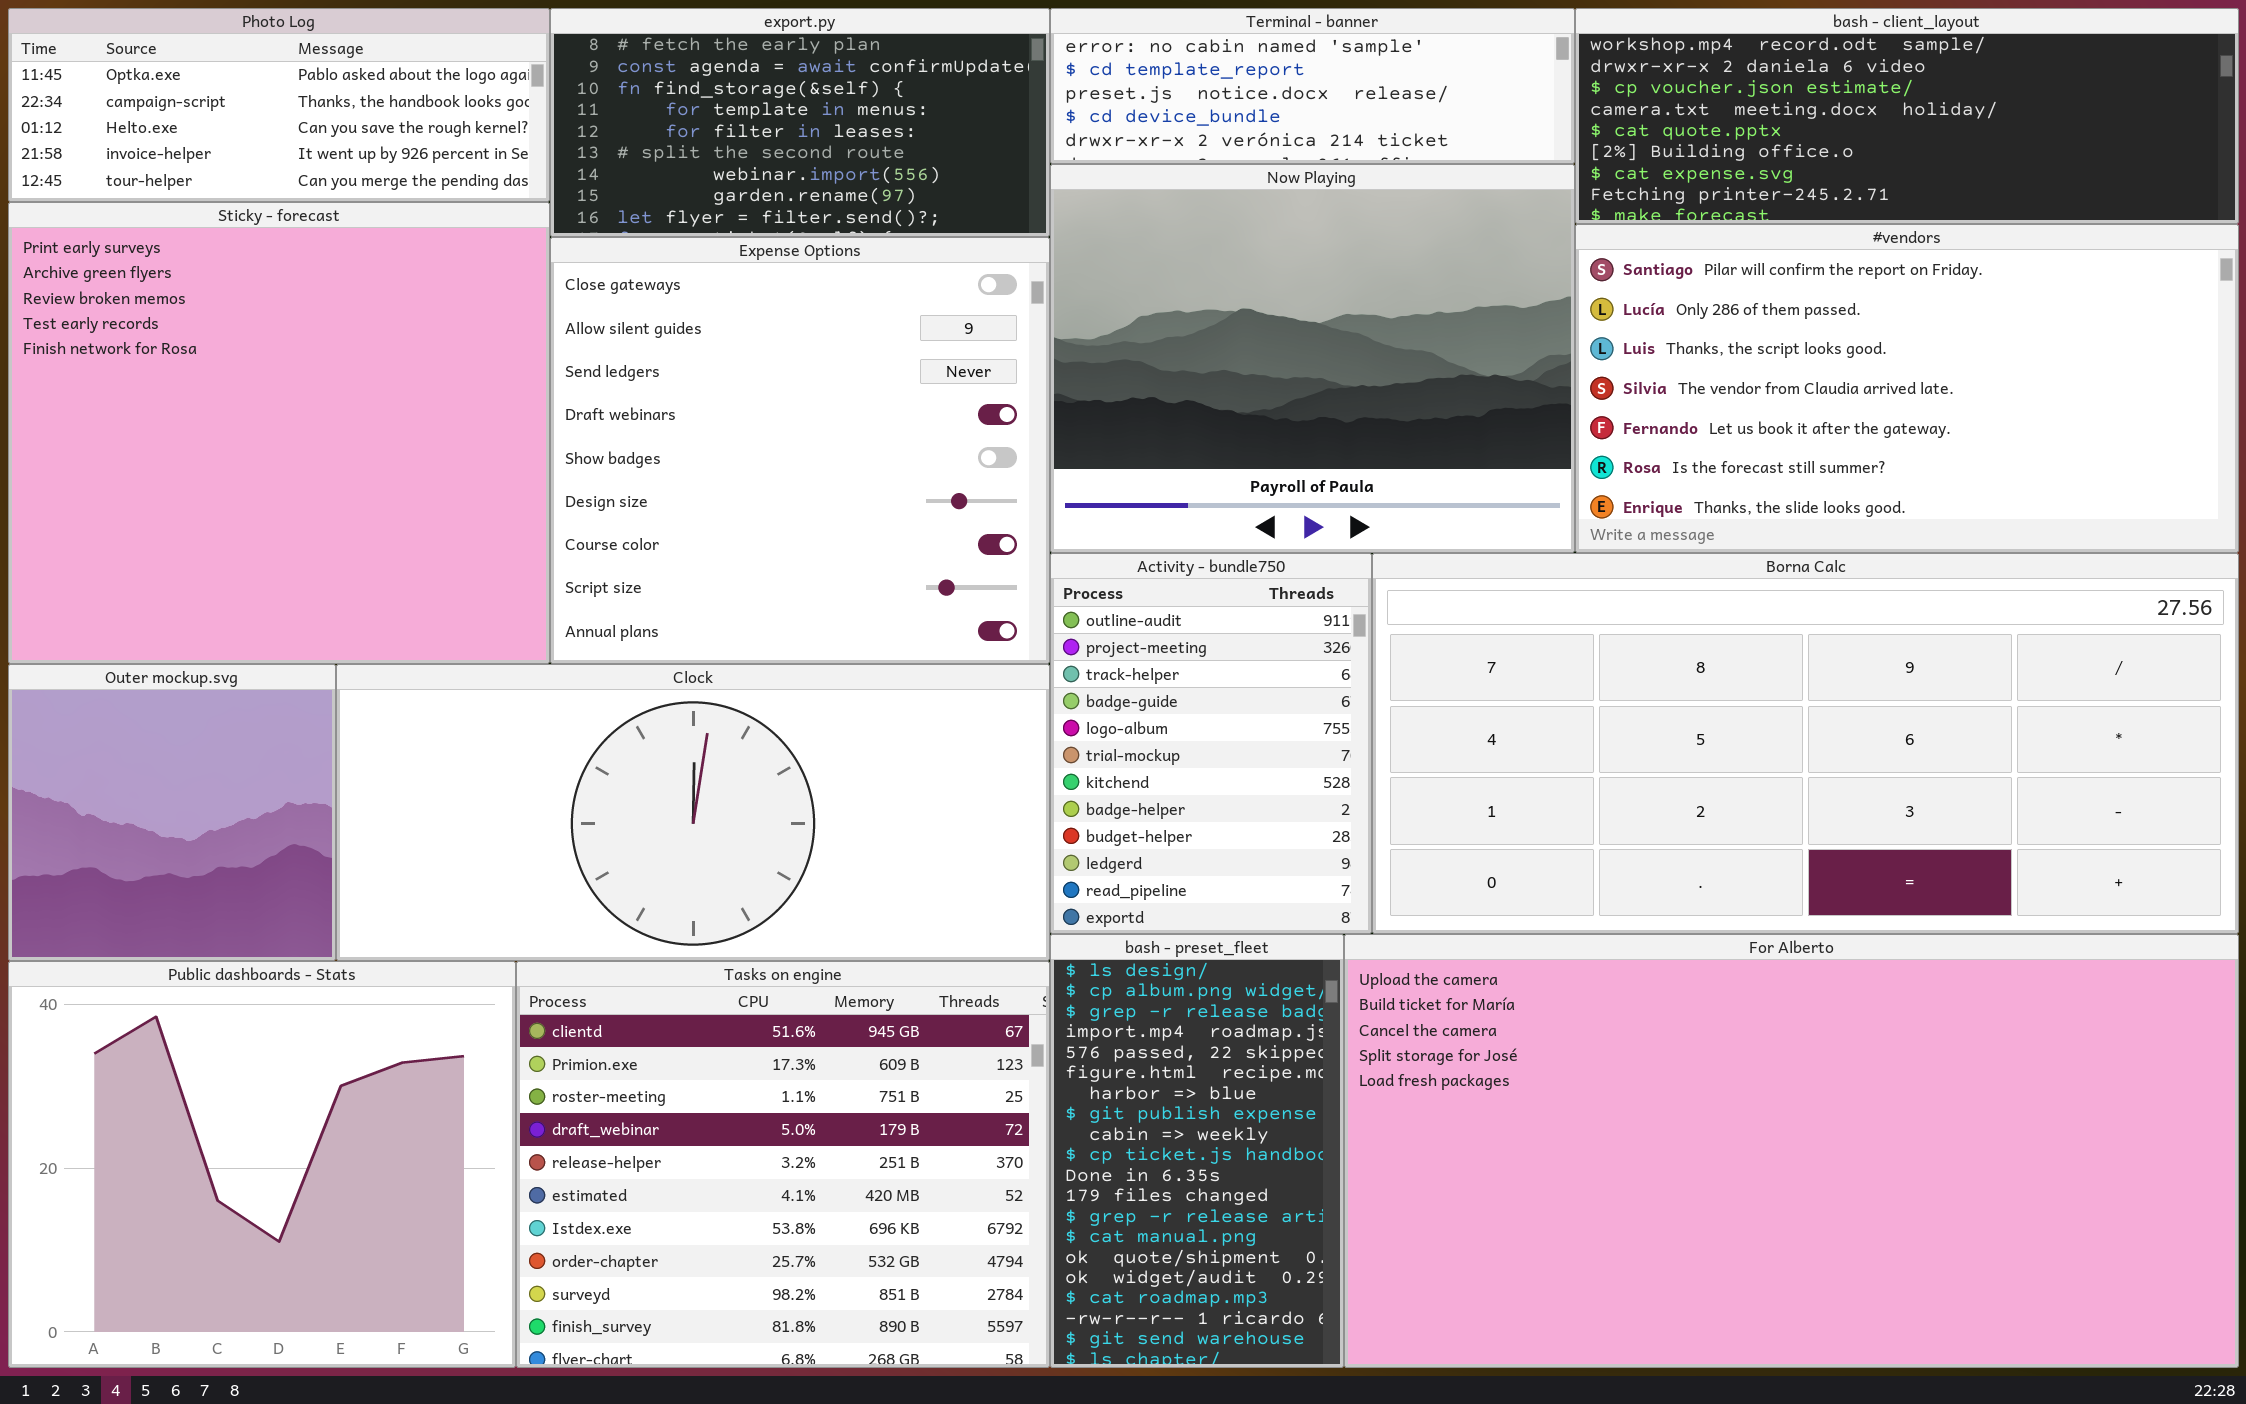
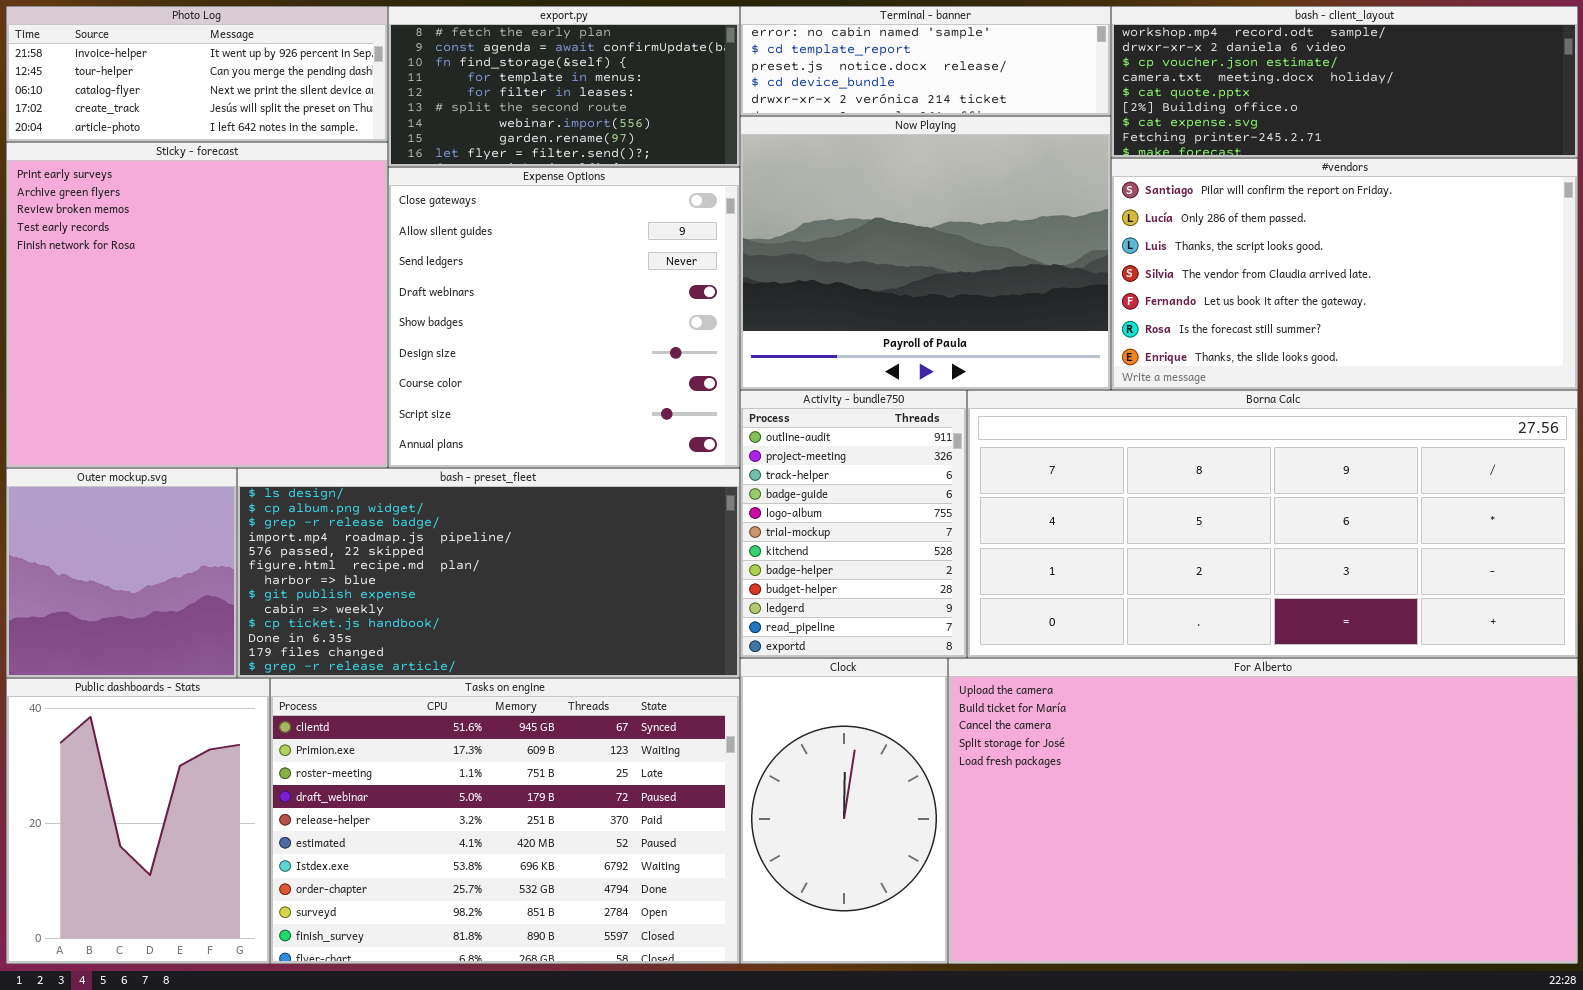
Photo Log: [8,8,550,202] -> [6,6,388,142], scrolled down 3 rows
Clock: [336,664,1050,961] -> [740,658,948,964], moved, resized
bash - preset_fleet: [1050,934,1344,1368] -> [237,468,740,678], moved, resized
Public dashboards - Stats: [8,961,516,1368] -> [6,678,270,964], resized
Tasks on engine: [516,961,1050,1368] -> [270,678,740,964], resized

